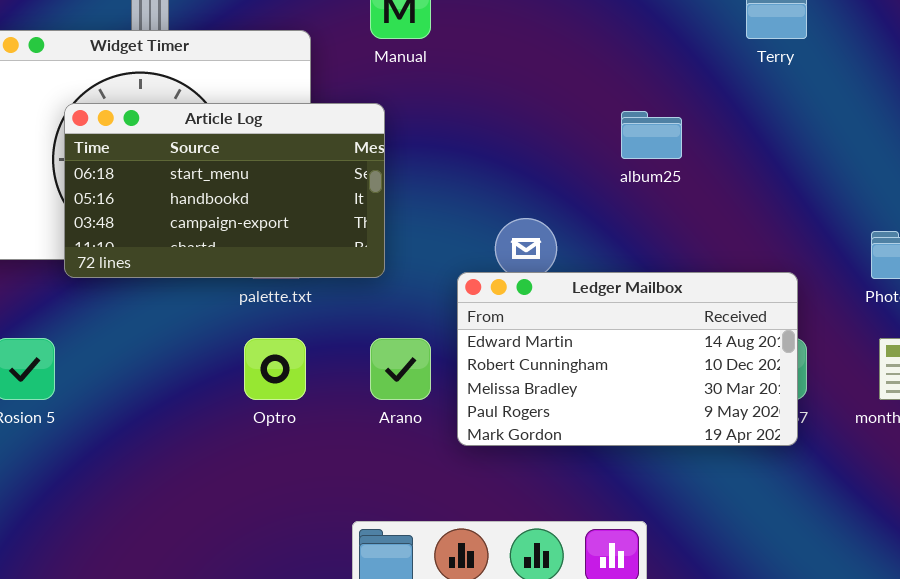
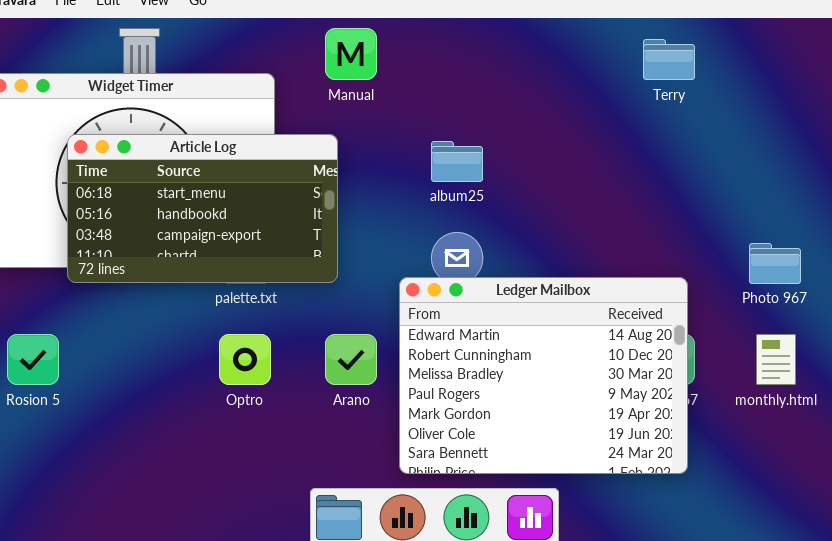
album25: [621,111,682,159] -> [431,141,483,182], moved
Ledger Mailbox: [457,272,798,446] -> [399,277,688,474], resized

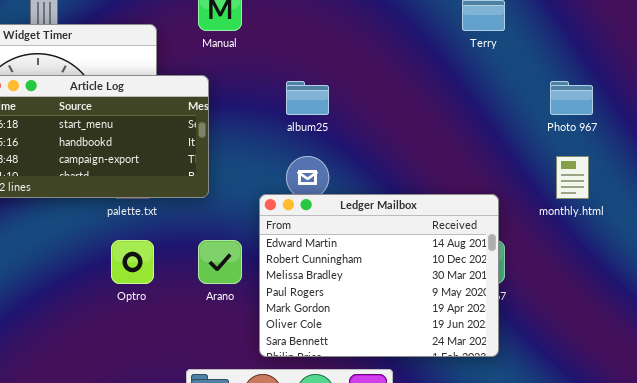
Photo 967: [749,243,801,284] -> [550,81,593,115], moved
monthly.html: [756,334,796,385] -> [556,156,589,199], moved

